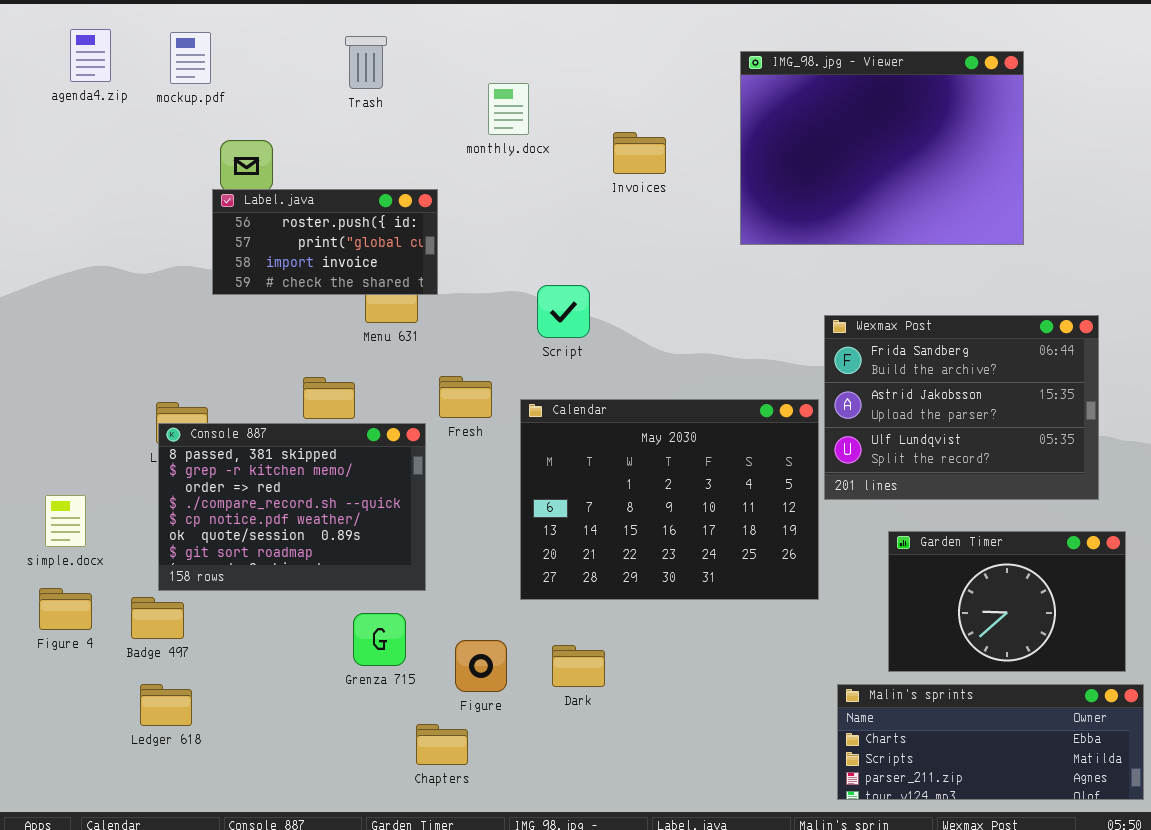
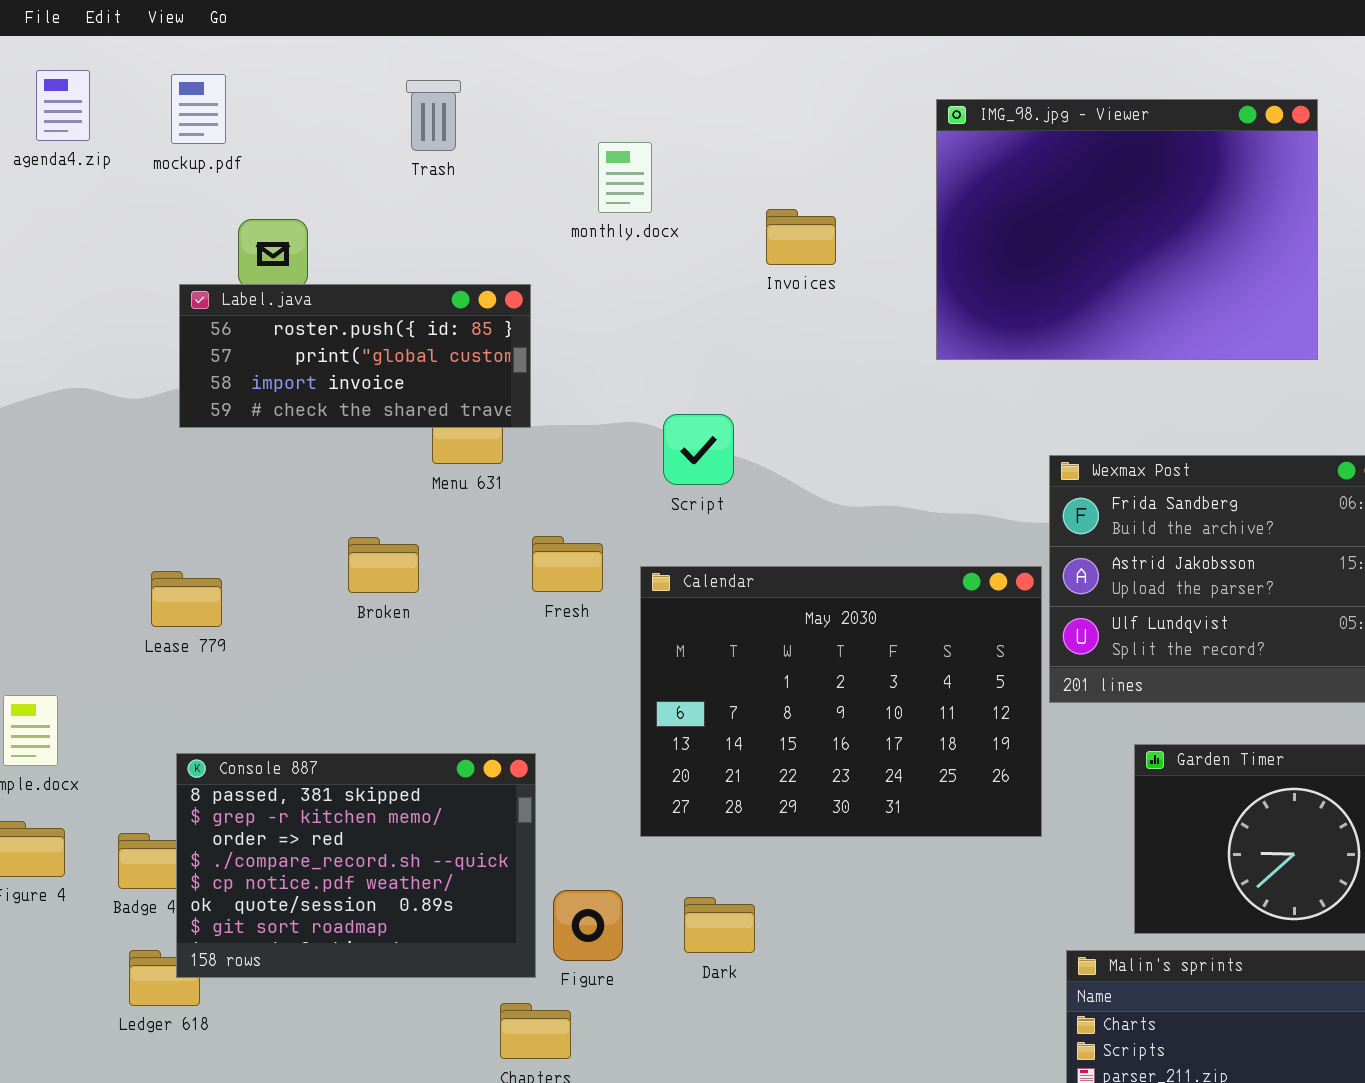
Label.java: [212,189,438,295] -> [179,284,531,428], resized
Console 887: [158,423,426,591] -> [176,753,536,978], moved

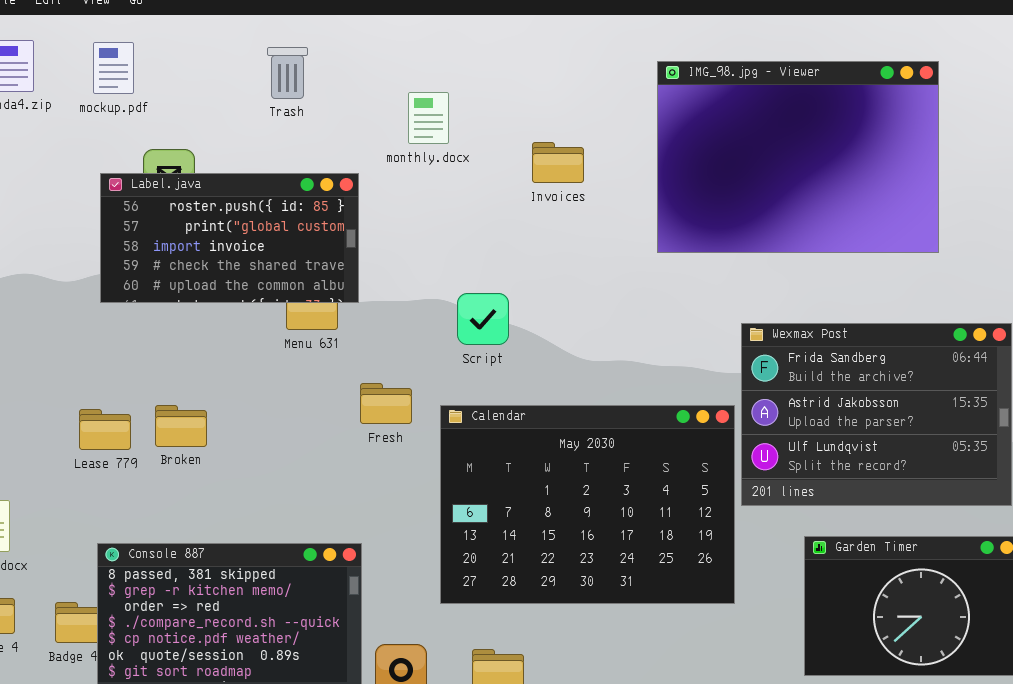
Label.java: [179,284,531,428] -> [100,173,359,303], resized
Broken: [348,537,419,593] -> [155,405,207,447], moved

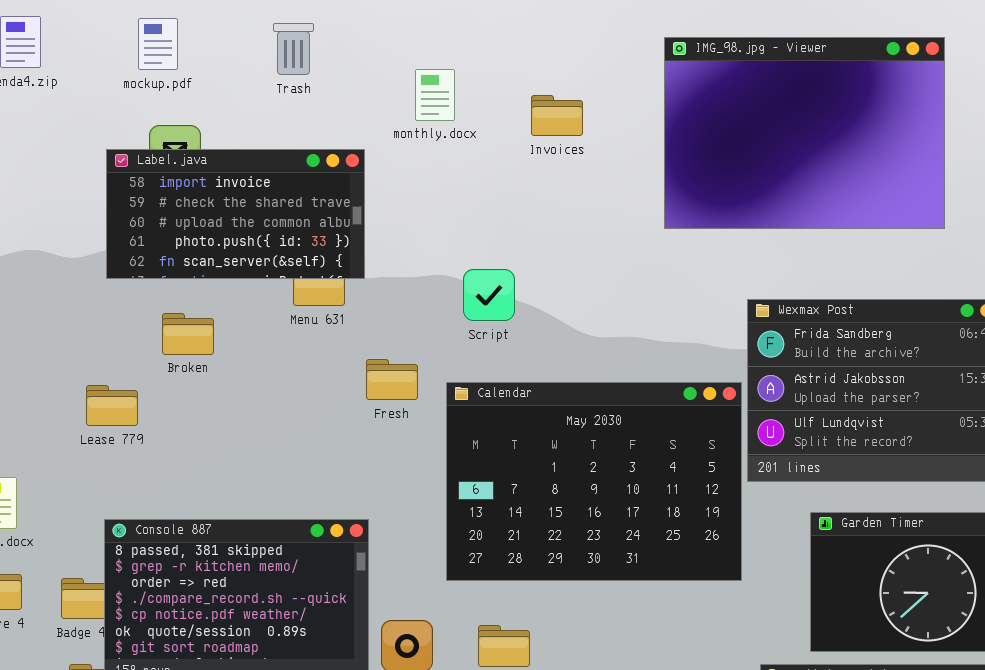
mockup.pdf: [93,42,134,94] -> [138,18,178,70], moved
Invoices: [532,142,584,183] -> [531,95,583,136], moved
Label.java: [100,173,359,303] -> [106,149,365,279], scrolled down 2 rows
Broken: [155,405,207,447] -> [162,313,214,355], moved

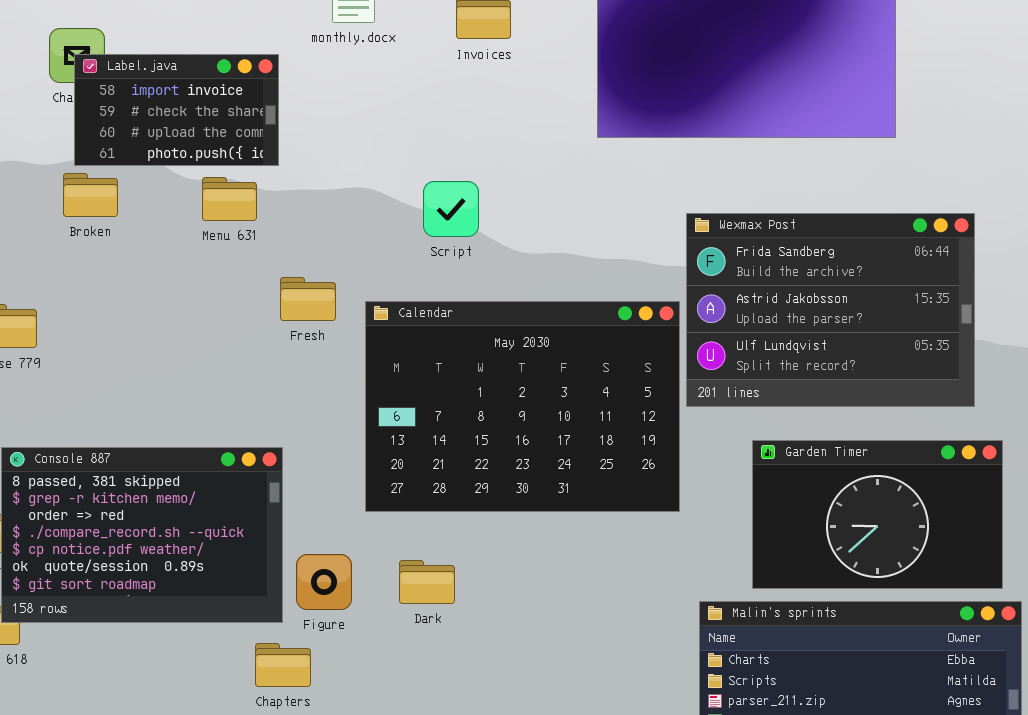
Label.java: [106,149,365,279] -> [74,54,279,166], resized
Script: [463,269,515,321] -> [423,181,479,237], moved
Broken: [162,313,214,355] -> [63,173,118,217], moved

